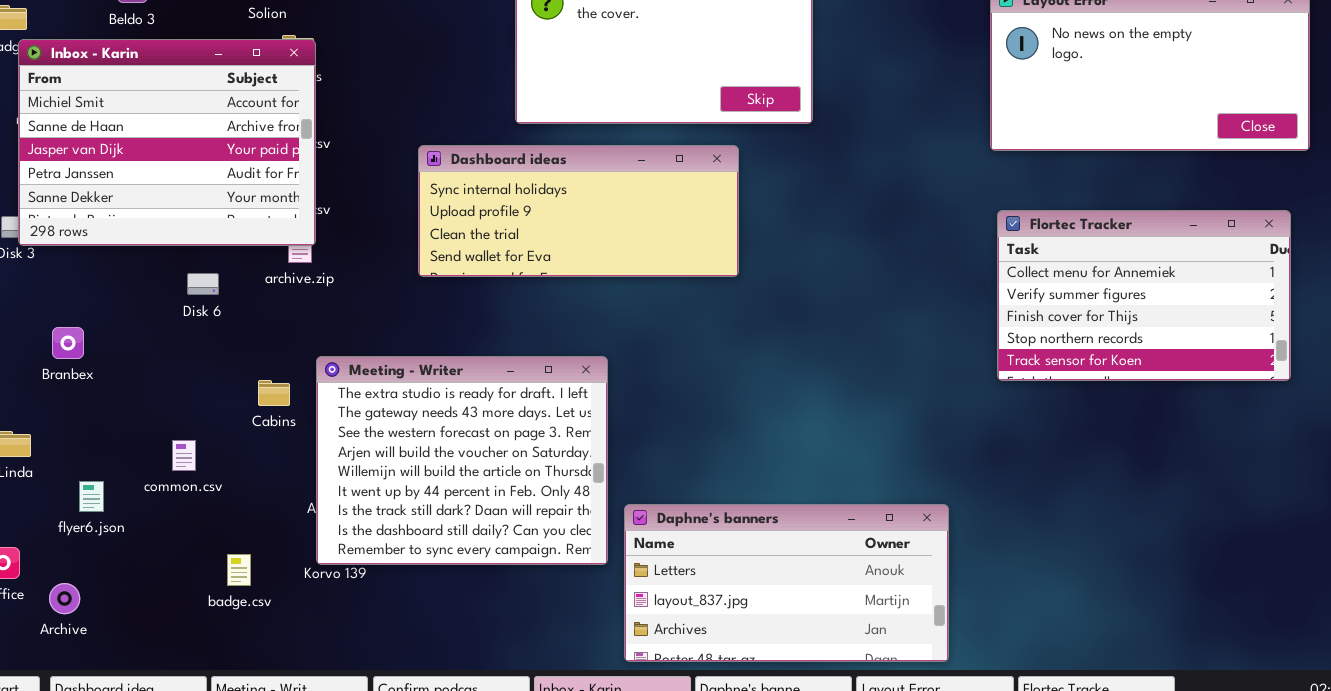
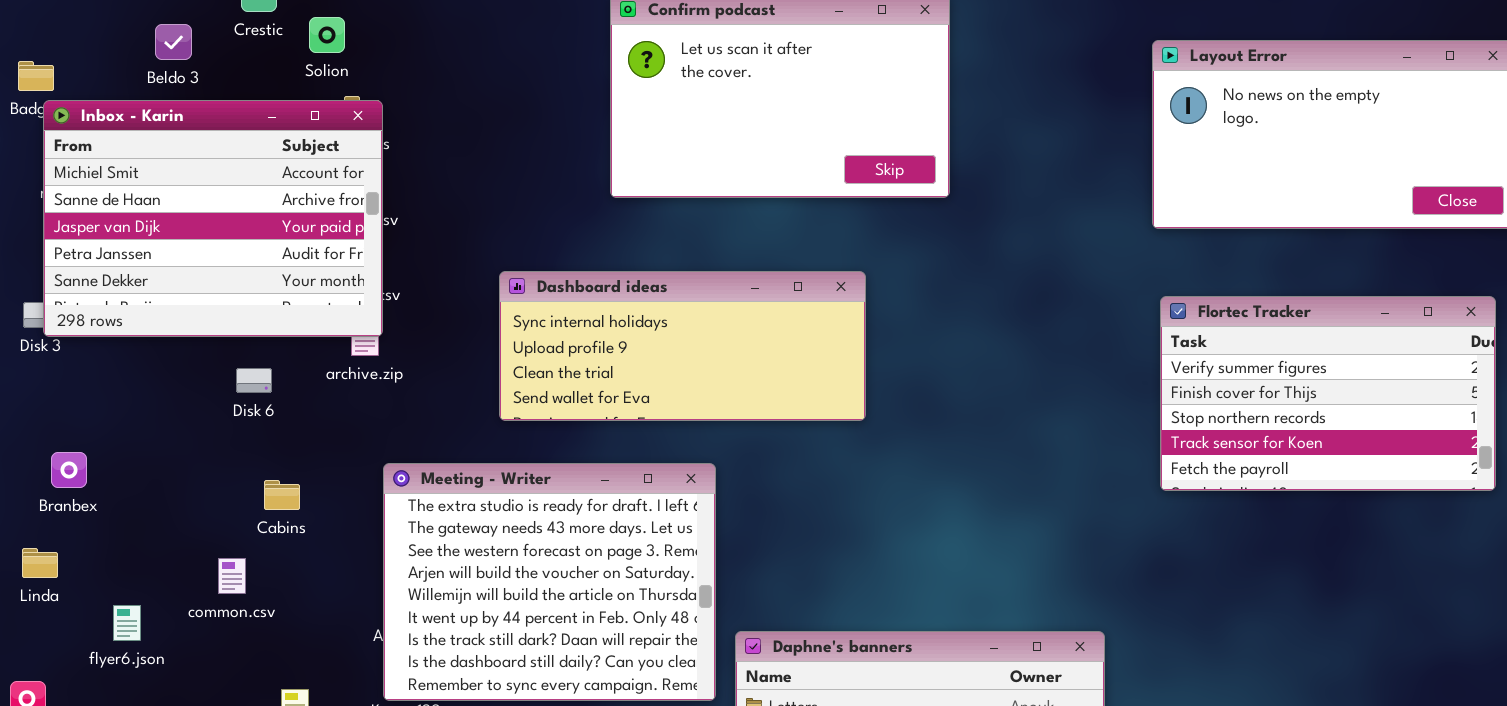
Dashboard ideas: [418,145,739,277] -> [499,271,866,421], moved
Flortec Tracker: [997,210,1291,381] -> [1160,296,1496,491], scrolled down 1 row
Branbex: [52,327,84,359] -> [51,452,87,488], moved
Cabins: [258,380,290,406] -> [264,480,300,510], moved

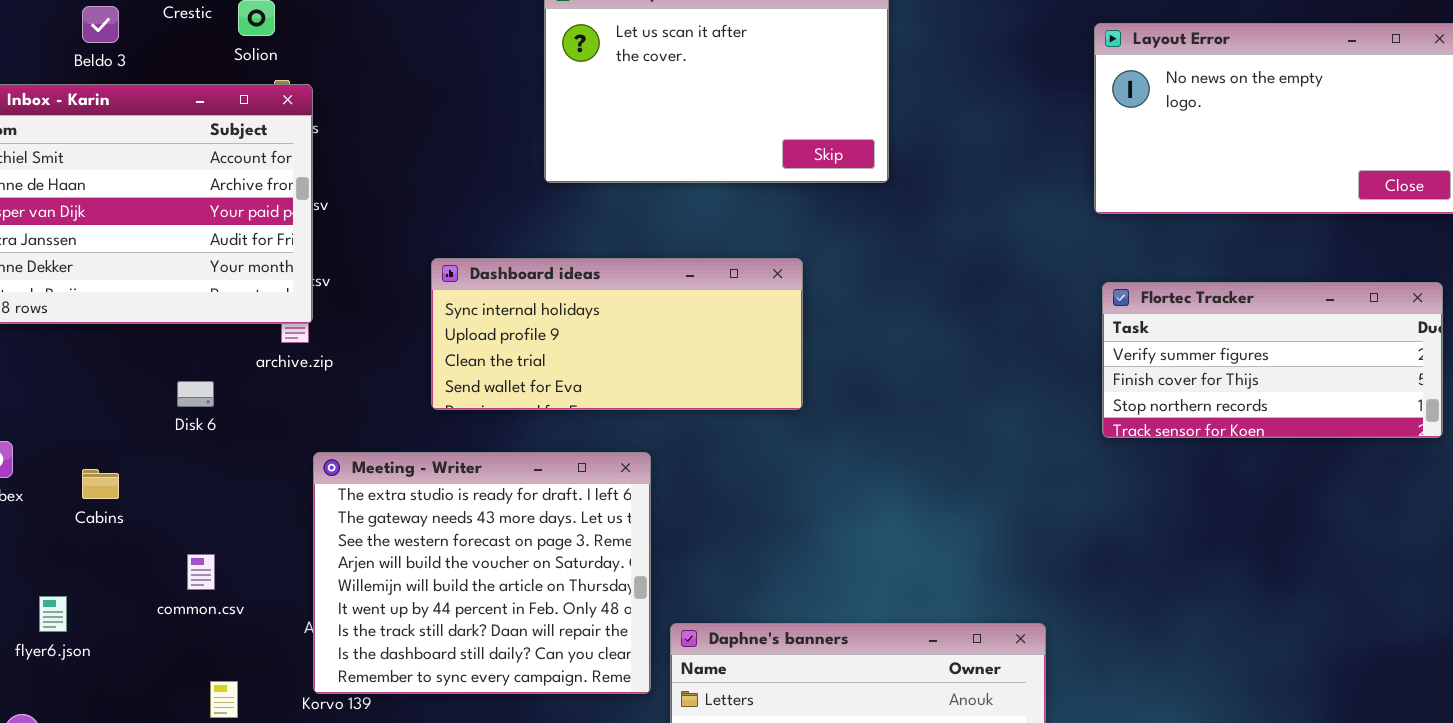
Flortec Tracker: [1160,296,1496,491] -> [1102,282,1443,438], resized
Disk 6: [236,368,272,393] -> [177,381,214,407], moved
Cabins: [264,480,300,510] -> [82,469,119,499], moved
common.csv: [218,558,246,594] -> [187,554,215,590], moved

